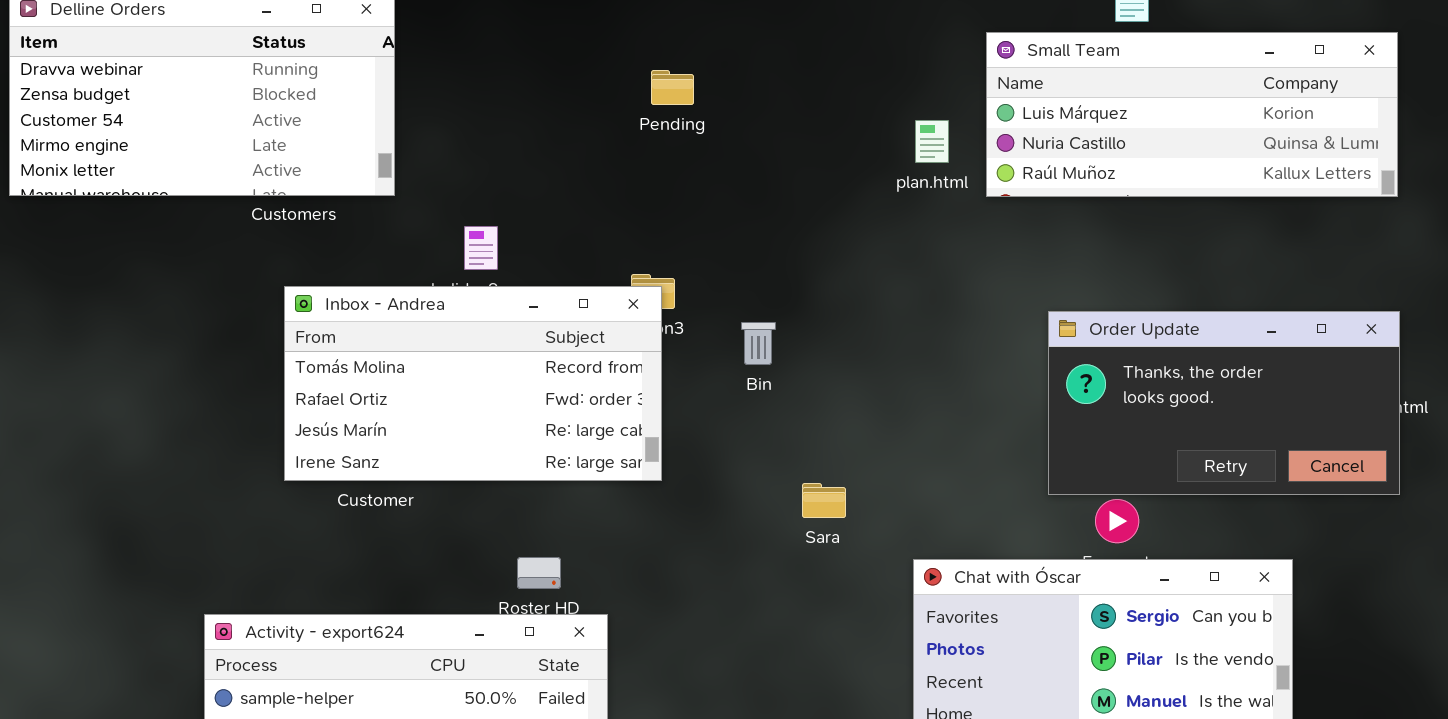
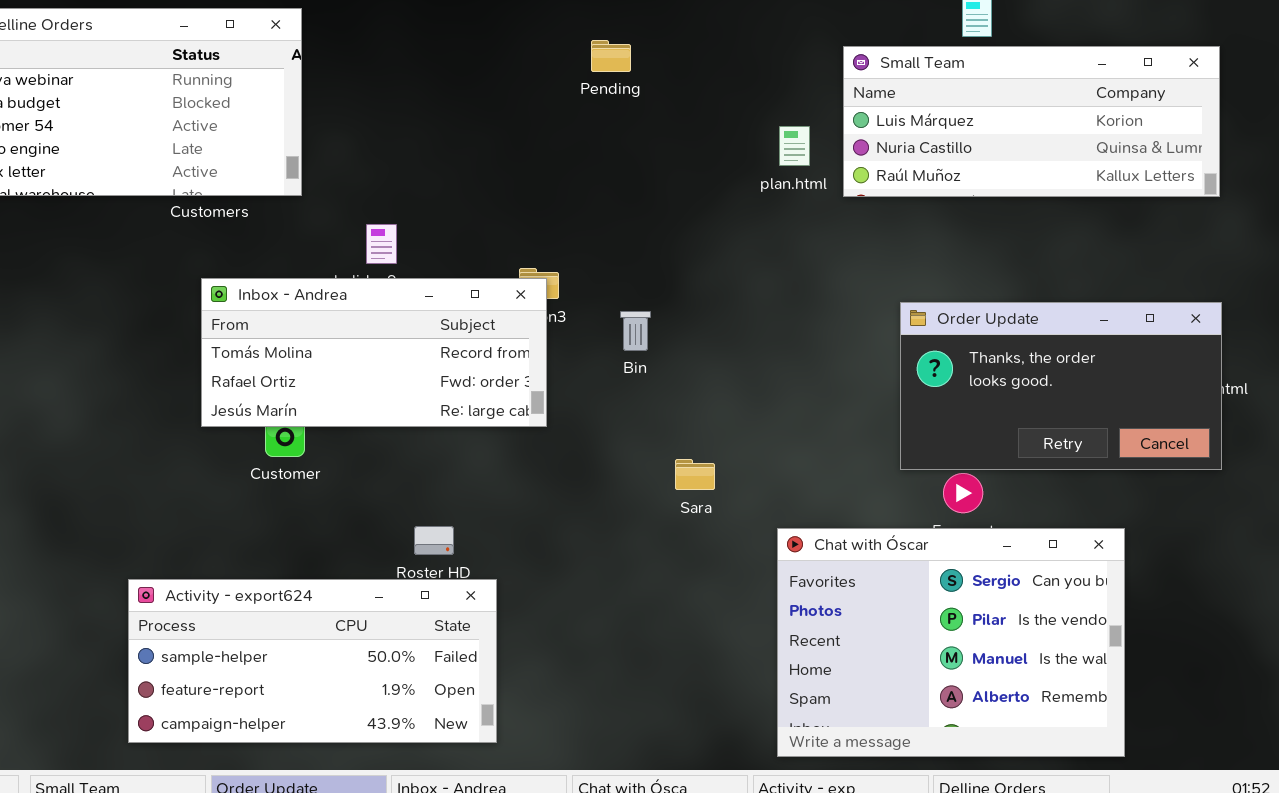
Pending: [651,70,694,105] -> [591,40,631,72], moved
Inbox - Andrea: [284,286,662,481] -> [201,278,547,427], resized

